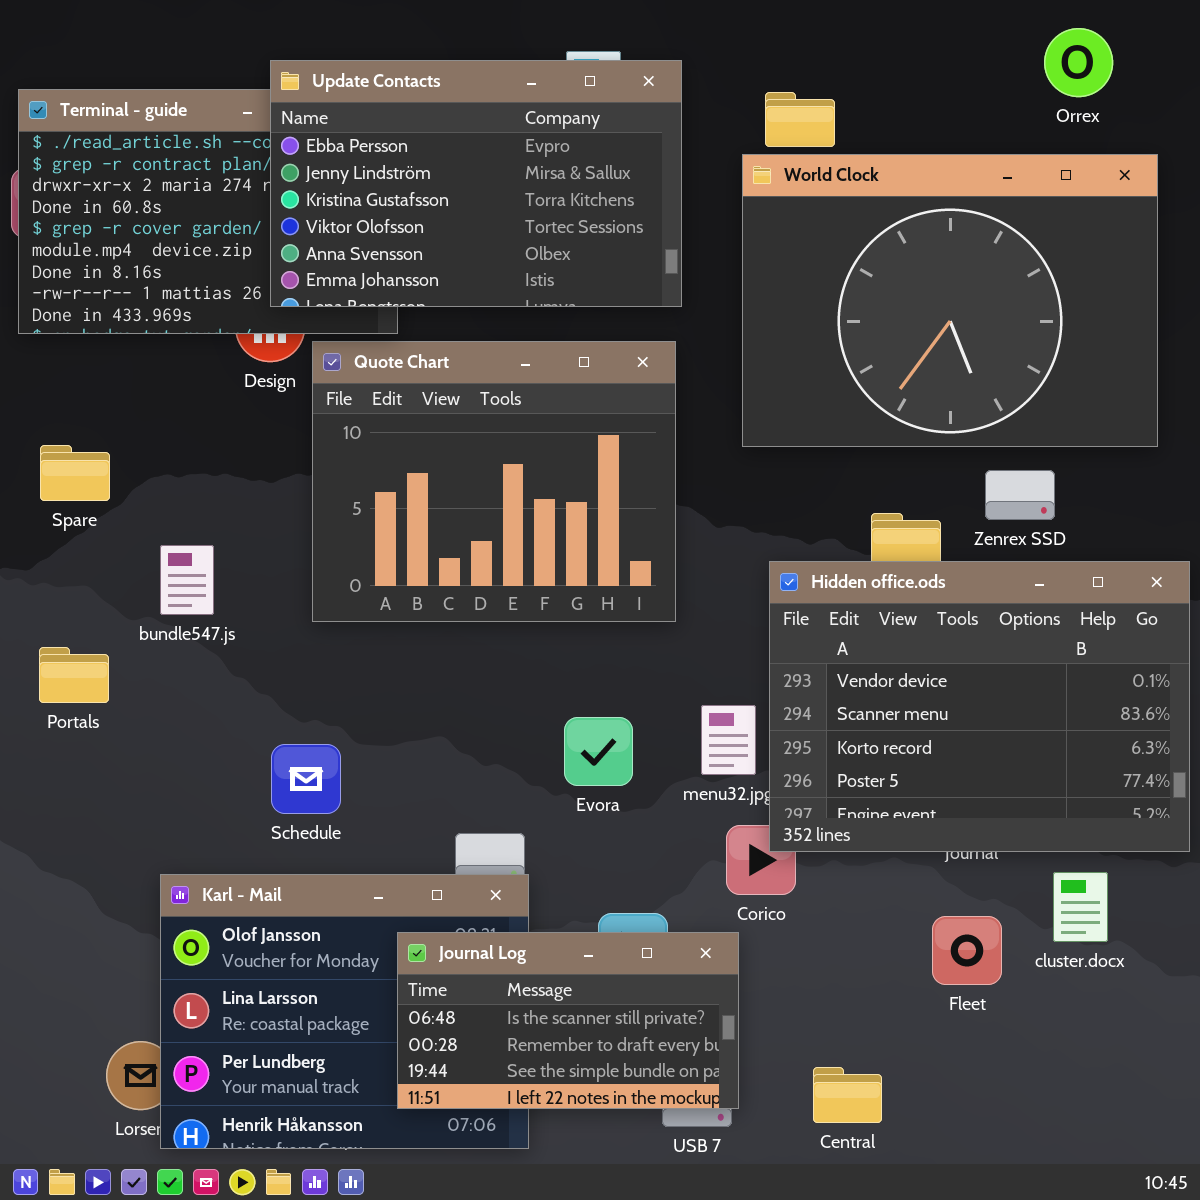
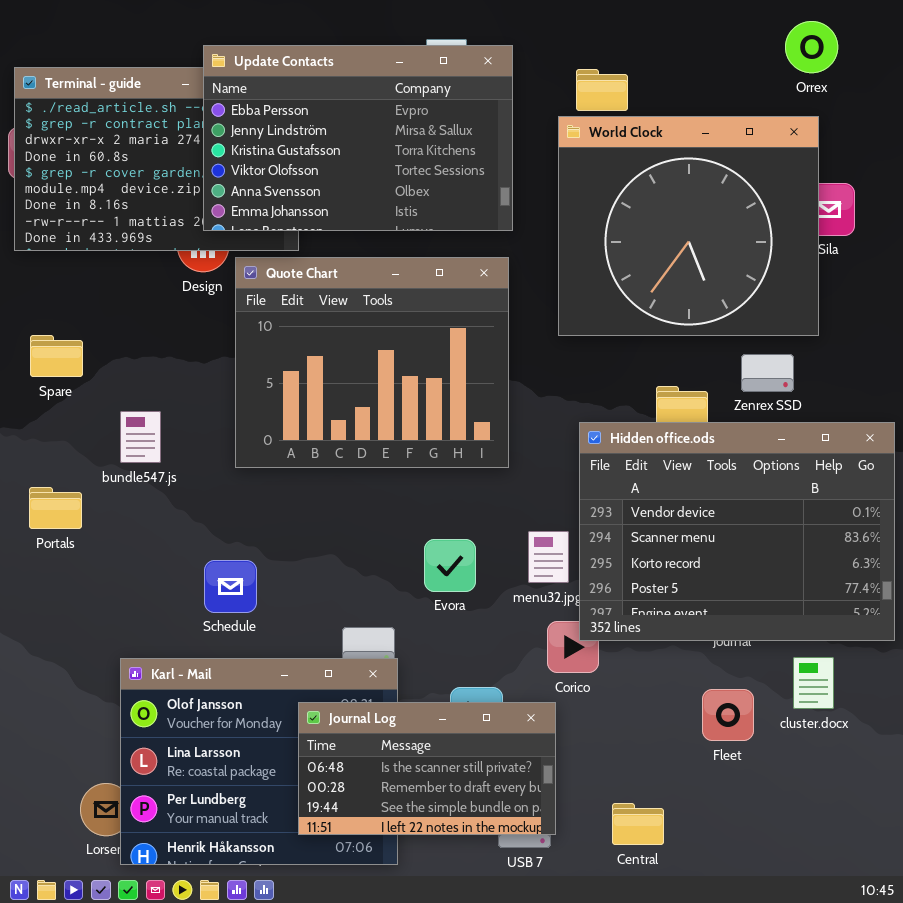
World Clock: [742,154,1158,447] -> [558,116,819,336], resized

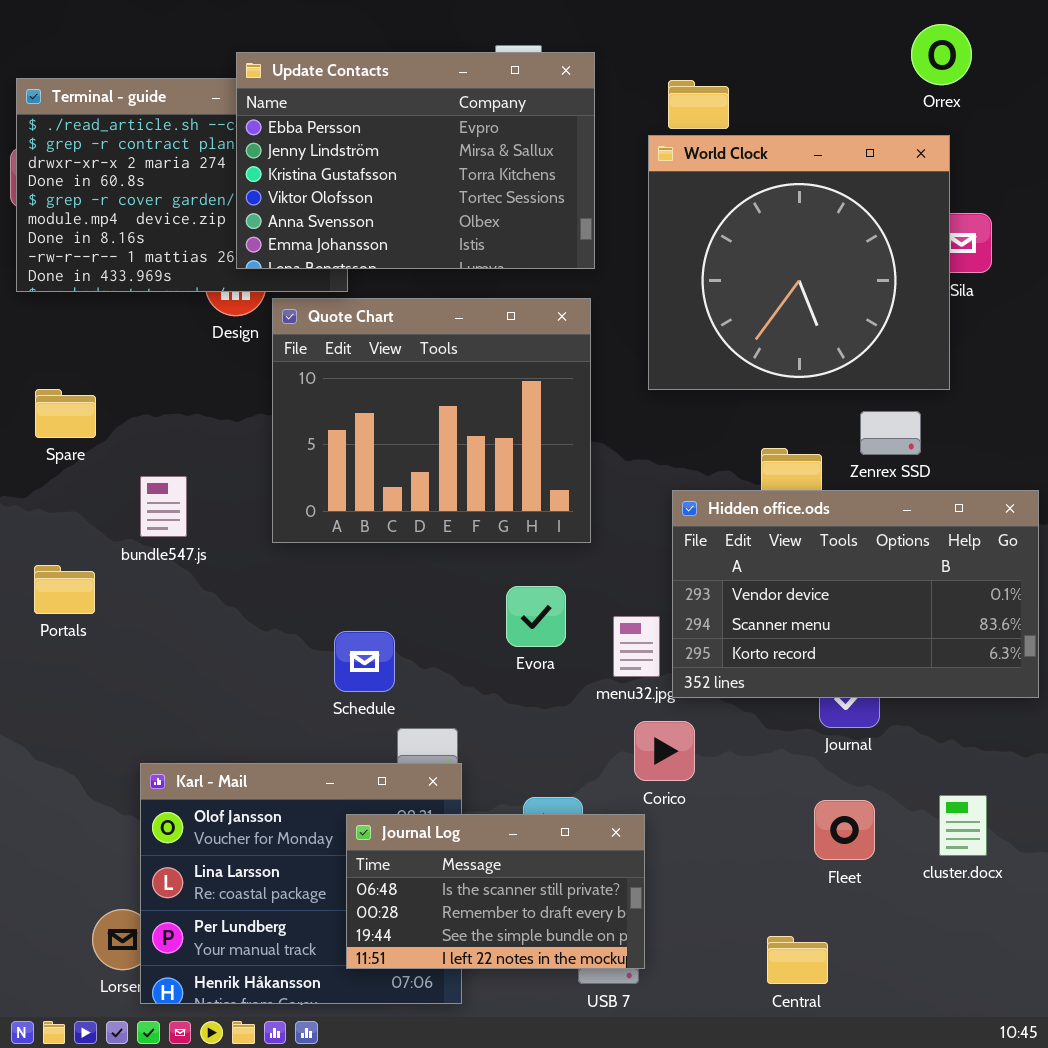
Hidden office.ods: [579,422,895,641] -> [672,490,1039,698], resized
Evora: [424,539,476,592] -> [506,586,566,647], moved
Schedule: [204,560,257,613] -> [334,631,395,692], moved
cluster.docx: [793,657,834,709] -> [939,795,987,856], moved
Central: [612,803,664,845] -> [767,936,828,984], moved

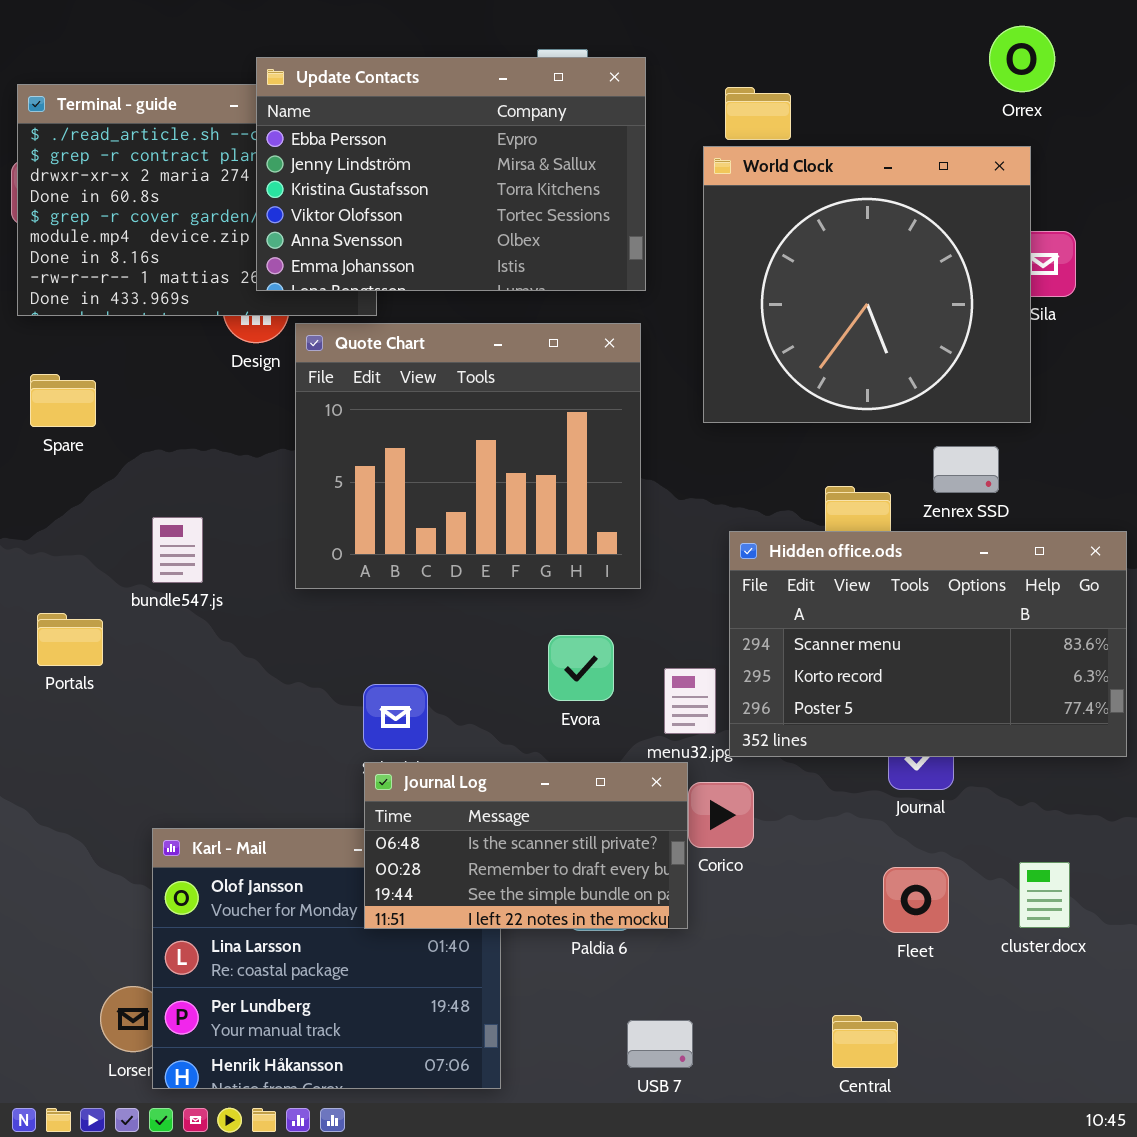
Spare: [35,389,96,438] -> [30,374,96,427], moved
Hidden office.ods: [672,490,1039,698] -> [729,531,1127,757], scrolled down 1 row
Journal Log: [346,814,645,969] -> [364,762,688,929], moved

